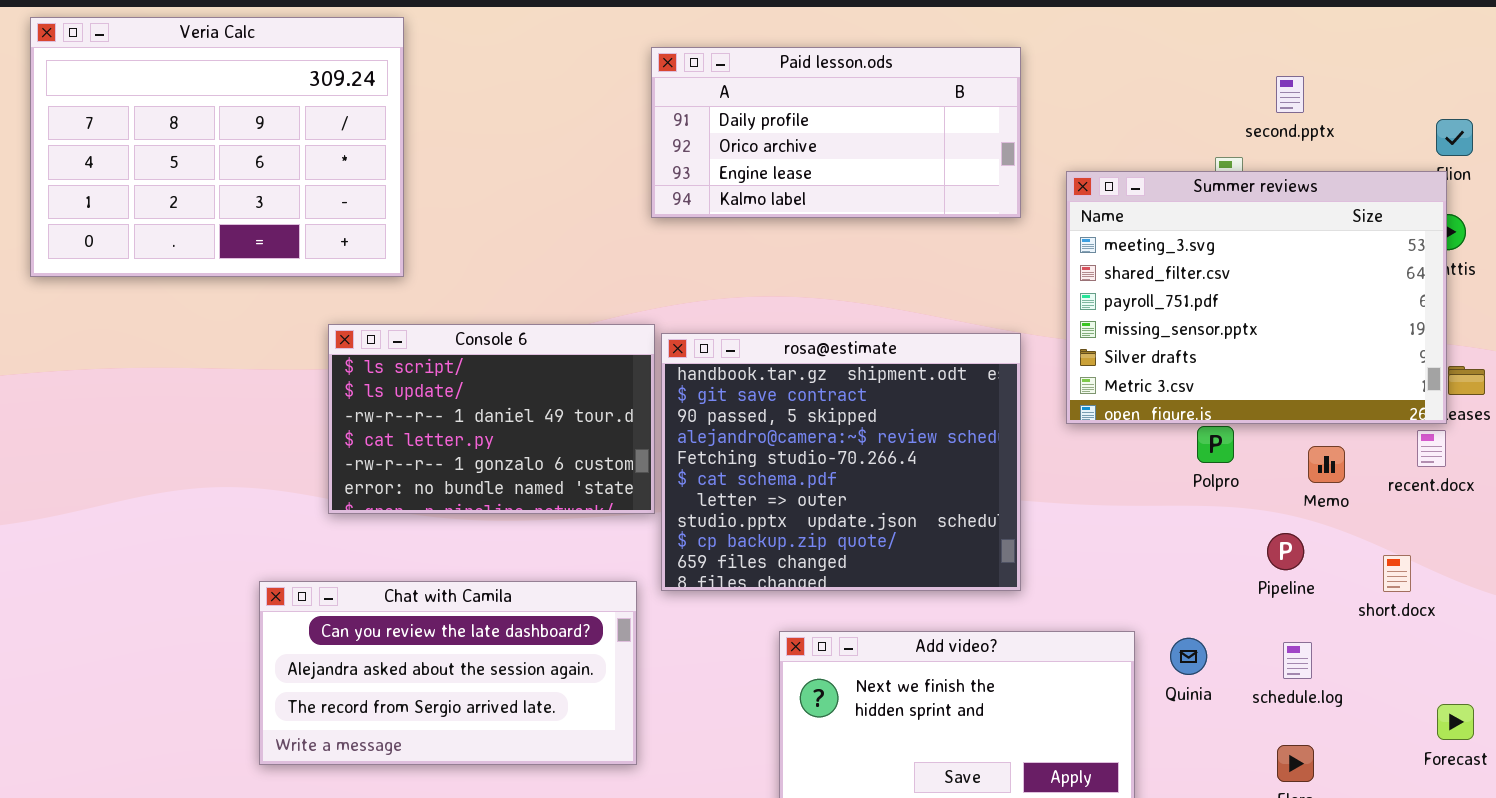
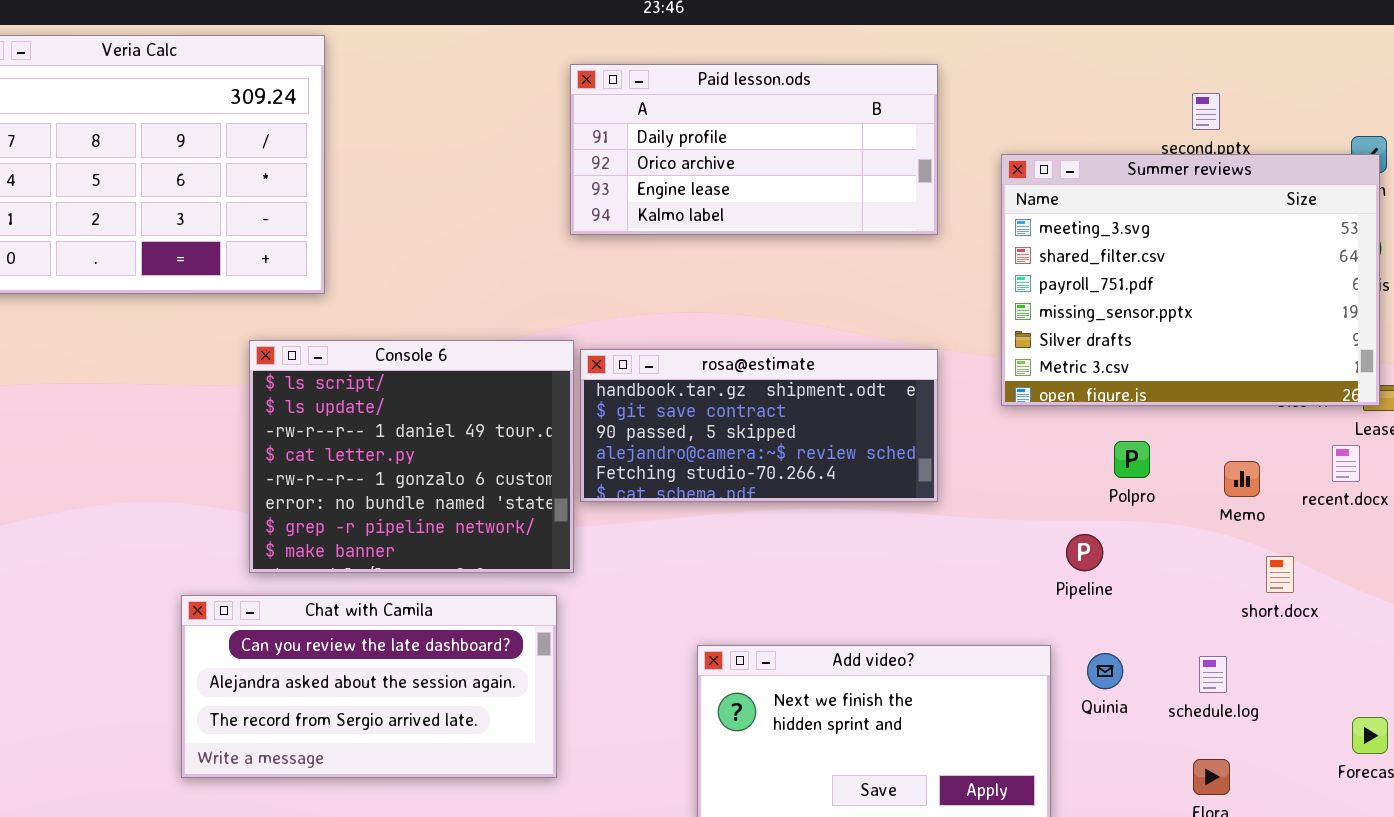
Summer reviews: [1066,171,1447,424] -> [1001,154,1380,406], moved
Console 6: [328,324,655,514] -> [249,340,574,573], resized
rosa@estimate: [661,333,1021,591] -> [580,349,938,502], resized
Pipeline: [1267,533,1304,570] -> [1066,534,1103,571], moved
short.docx: [1383,555,1411,592] -> [1266,556,1294,593], moved

